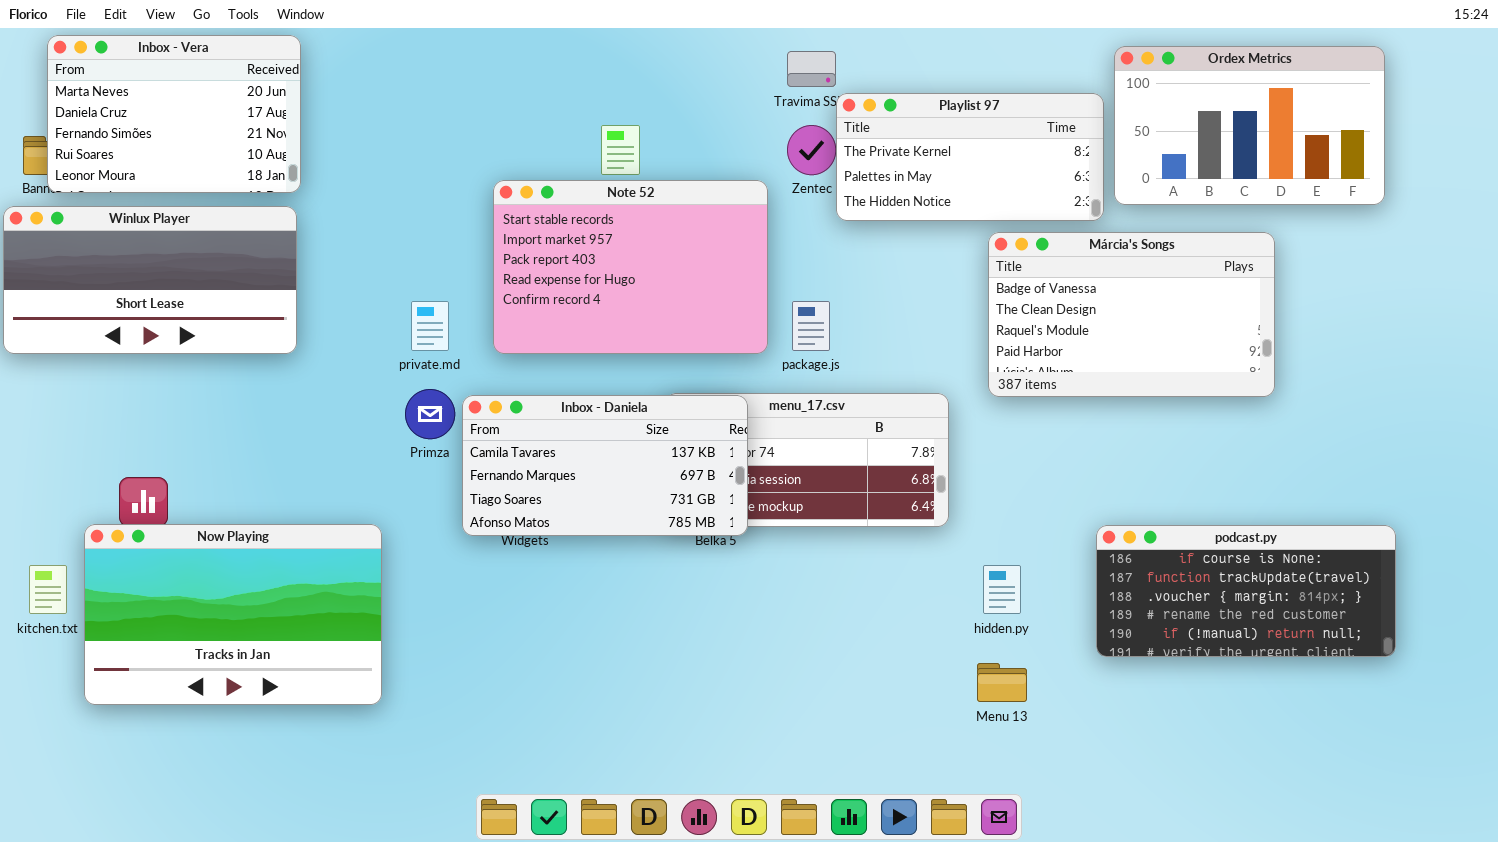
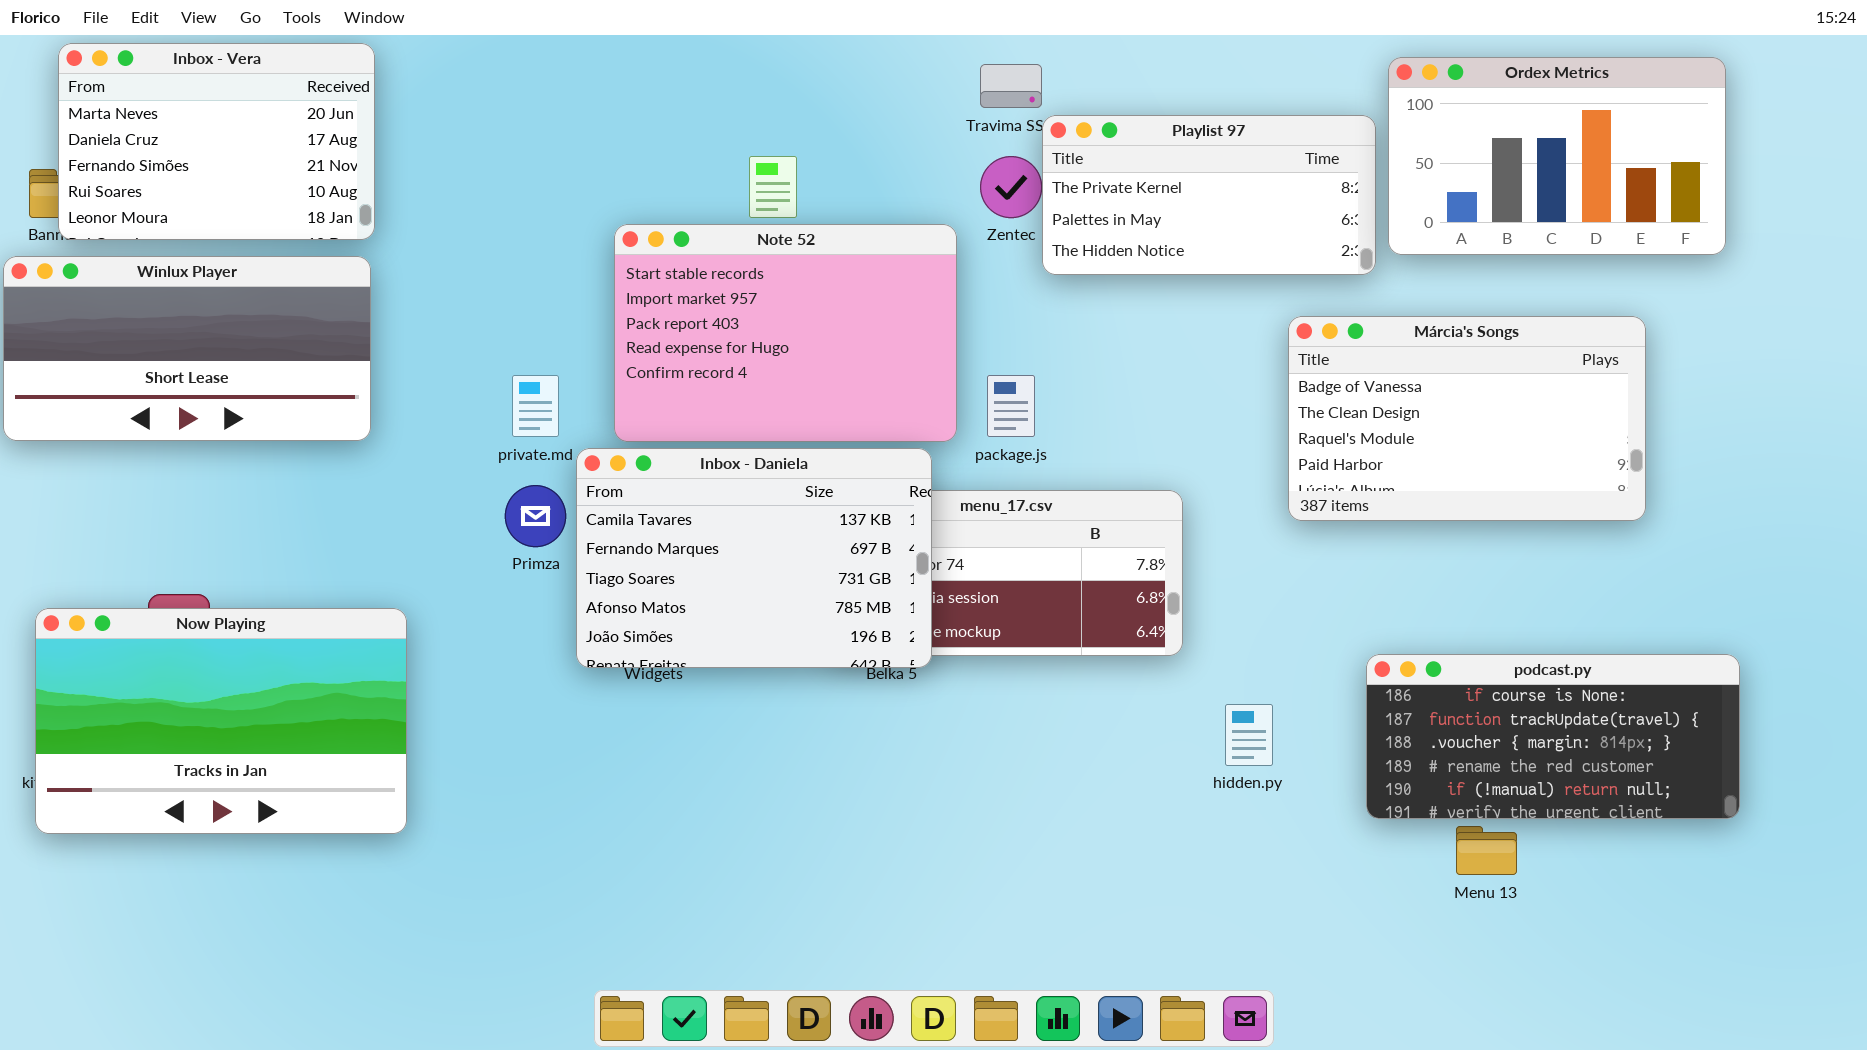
Márcia's Songs: [988,232,1275,397] -> [1288,316,1646,521], moved
Inbox - Daniela: [462,395,748,536] -> [576,448,932,668], resized
Now Playing: [84,524,382,705] -> [35,608,407,834], moved
Menu 13: [977,663,1027,702] -> [1456,826,1517,875], moved

